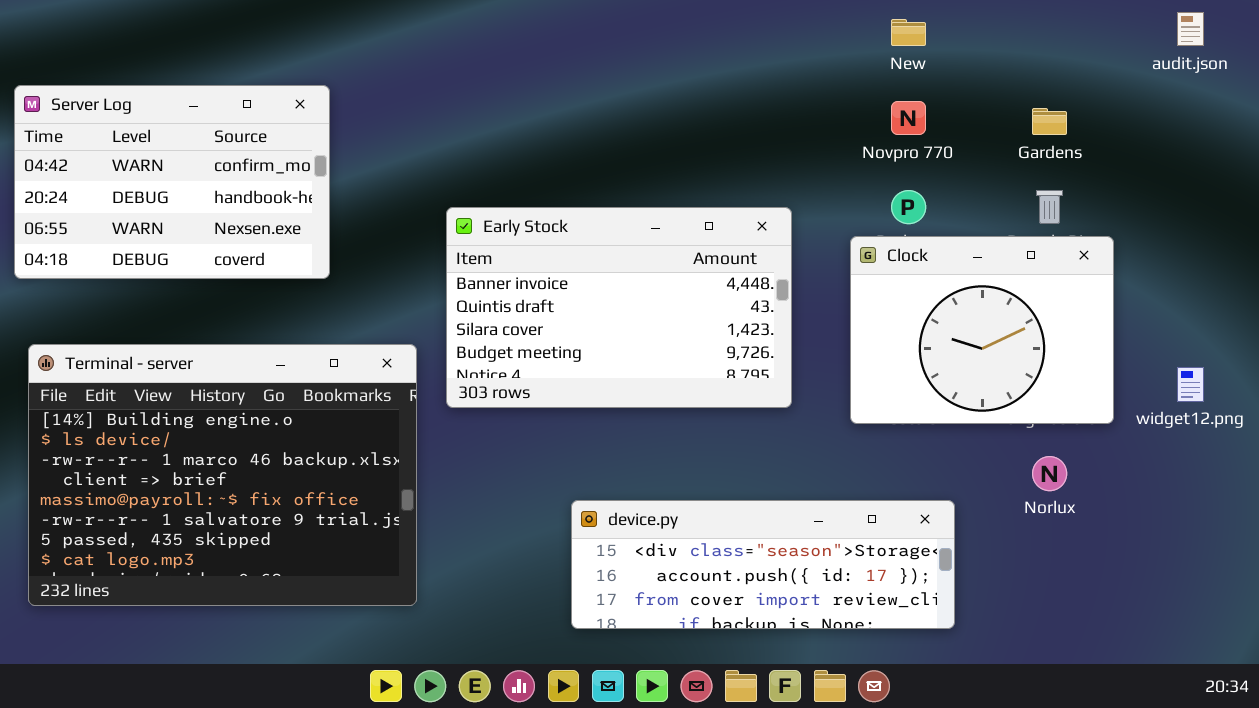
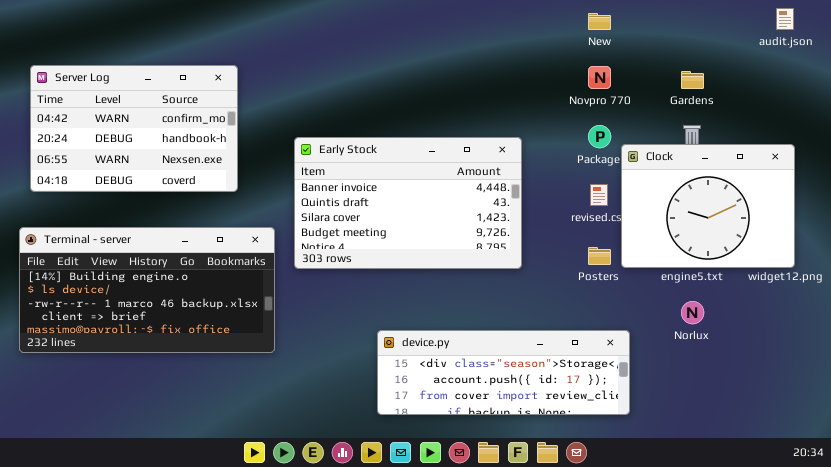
Server Log: [14,85,330,279] -> [30,65,238,192], moved
Clock: [850,236,1114,424] -> [621,144,795,268], moved
Terminal - server: [28,344,417,606] -> [19,227,275,353], resized

